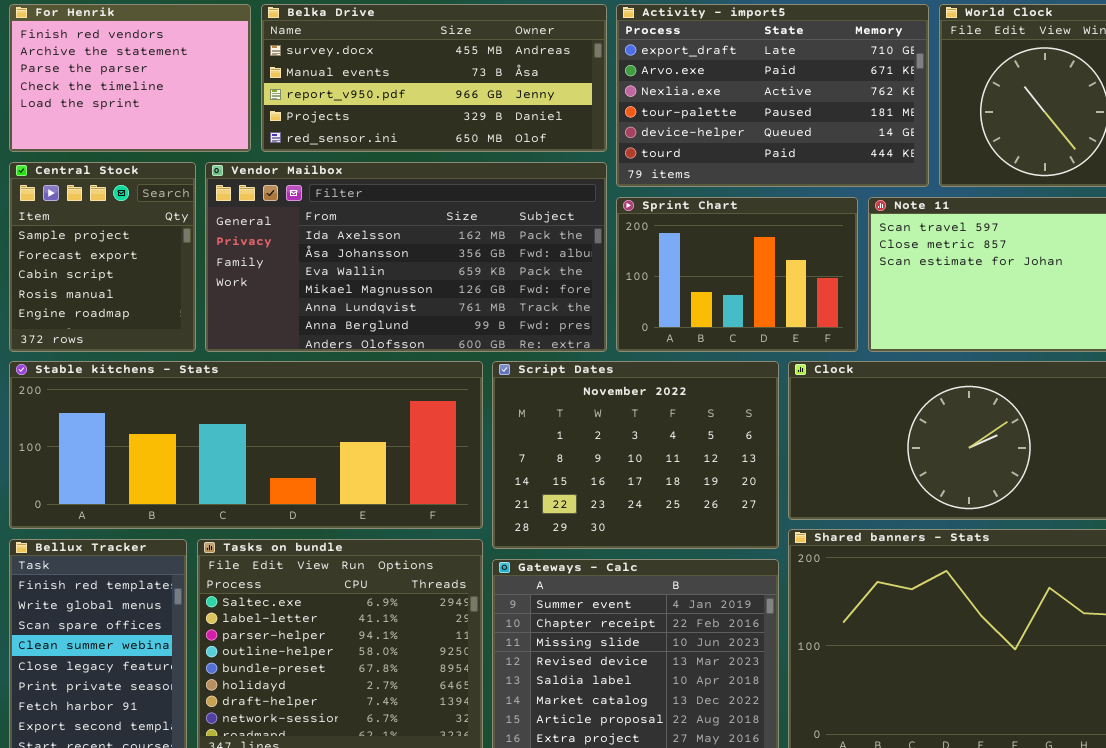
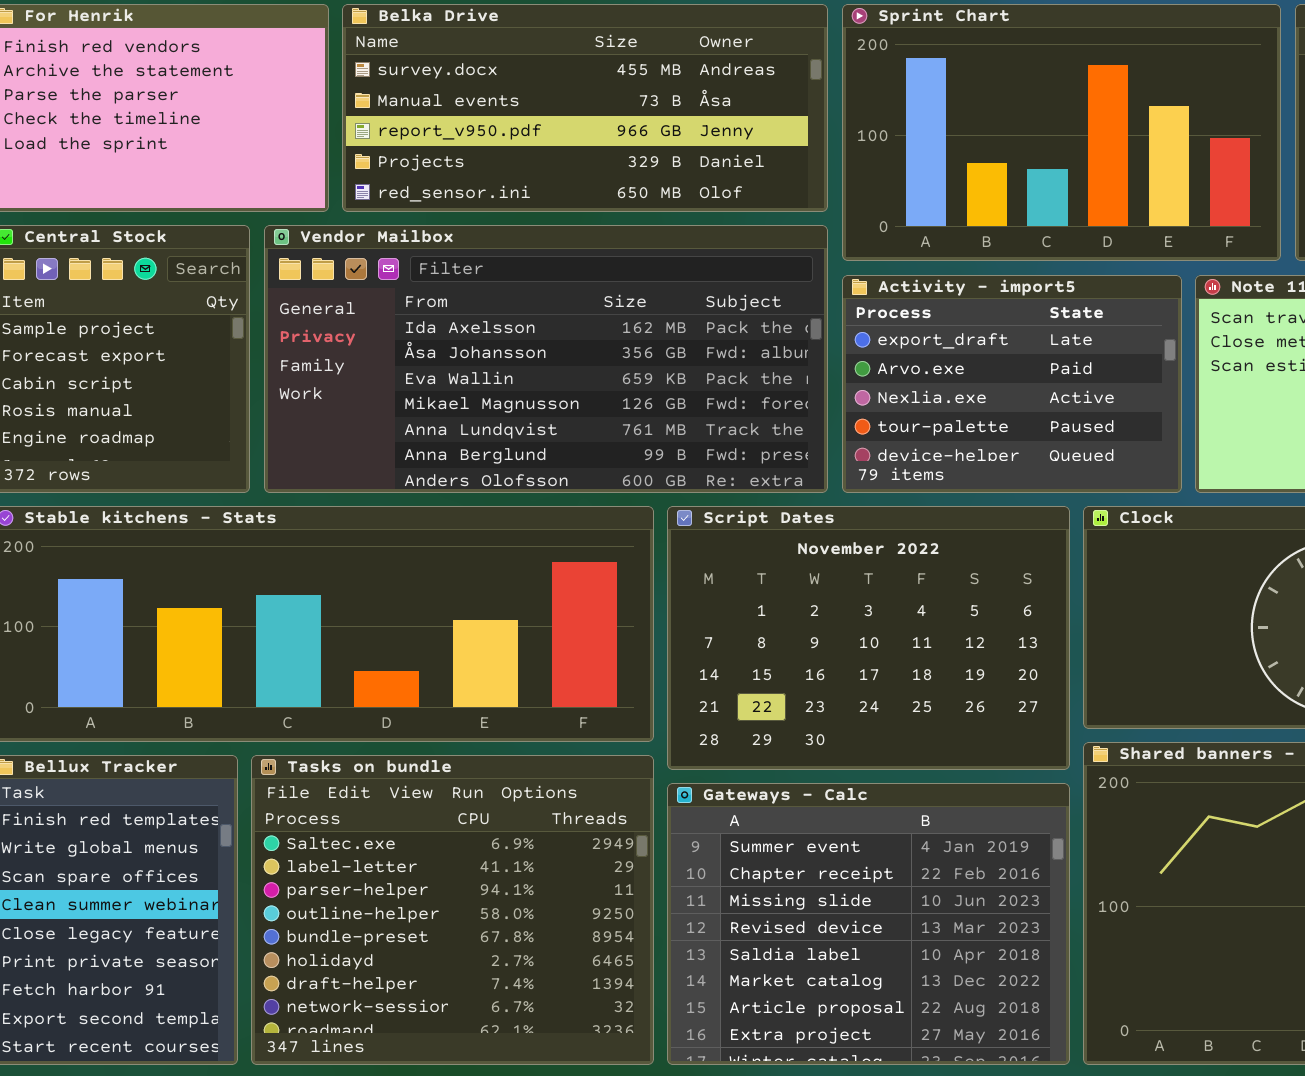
Activity - import5: [616,4,929,187] -> [842,275,1182,493], moved, resized
Sprint Chart: [616,197,858,352] -> [842,4,1281,261], moved, resized

